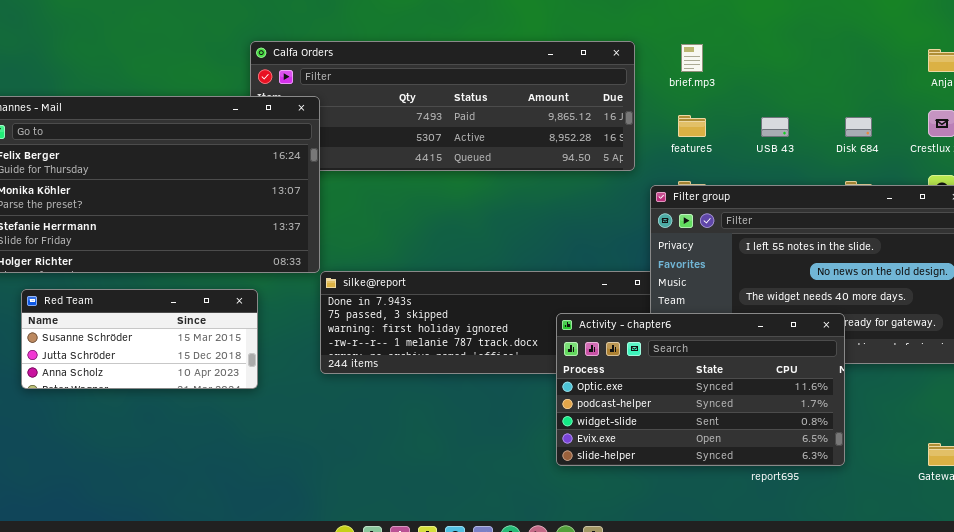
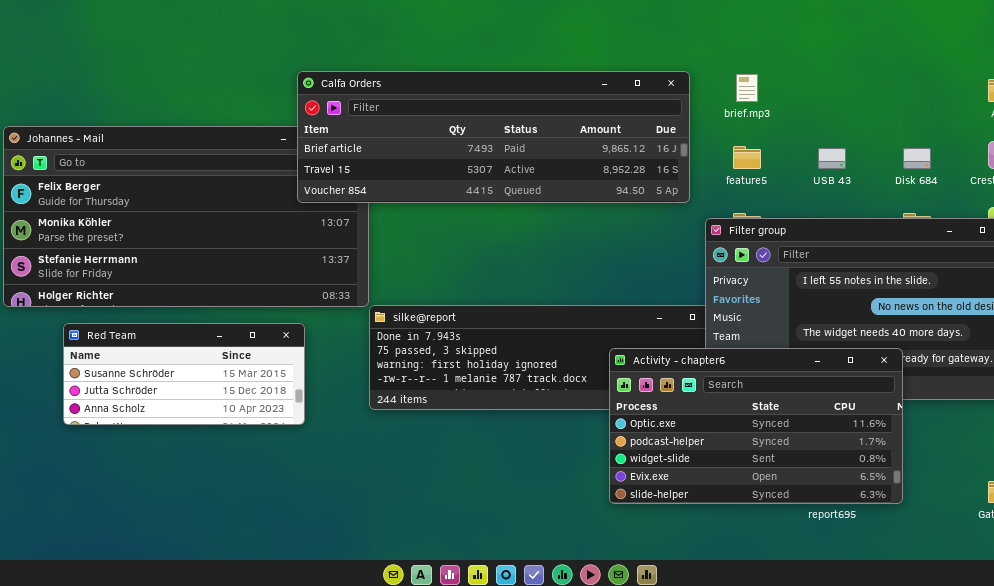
Calfa Orders: [250,41,635,171] -> [297,71,690,203], raised

